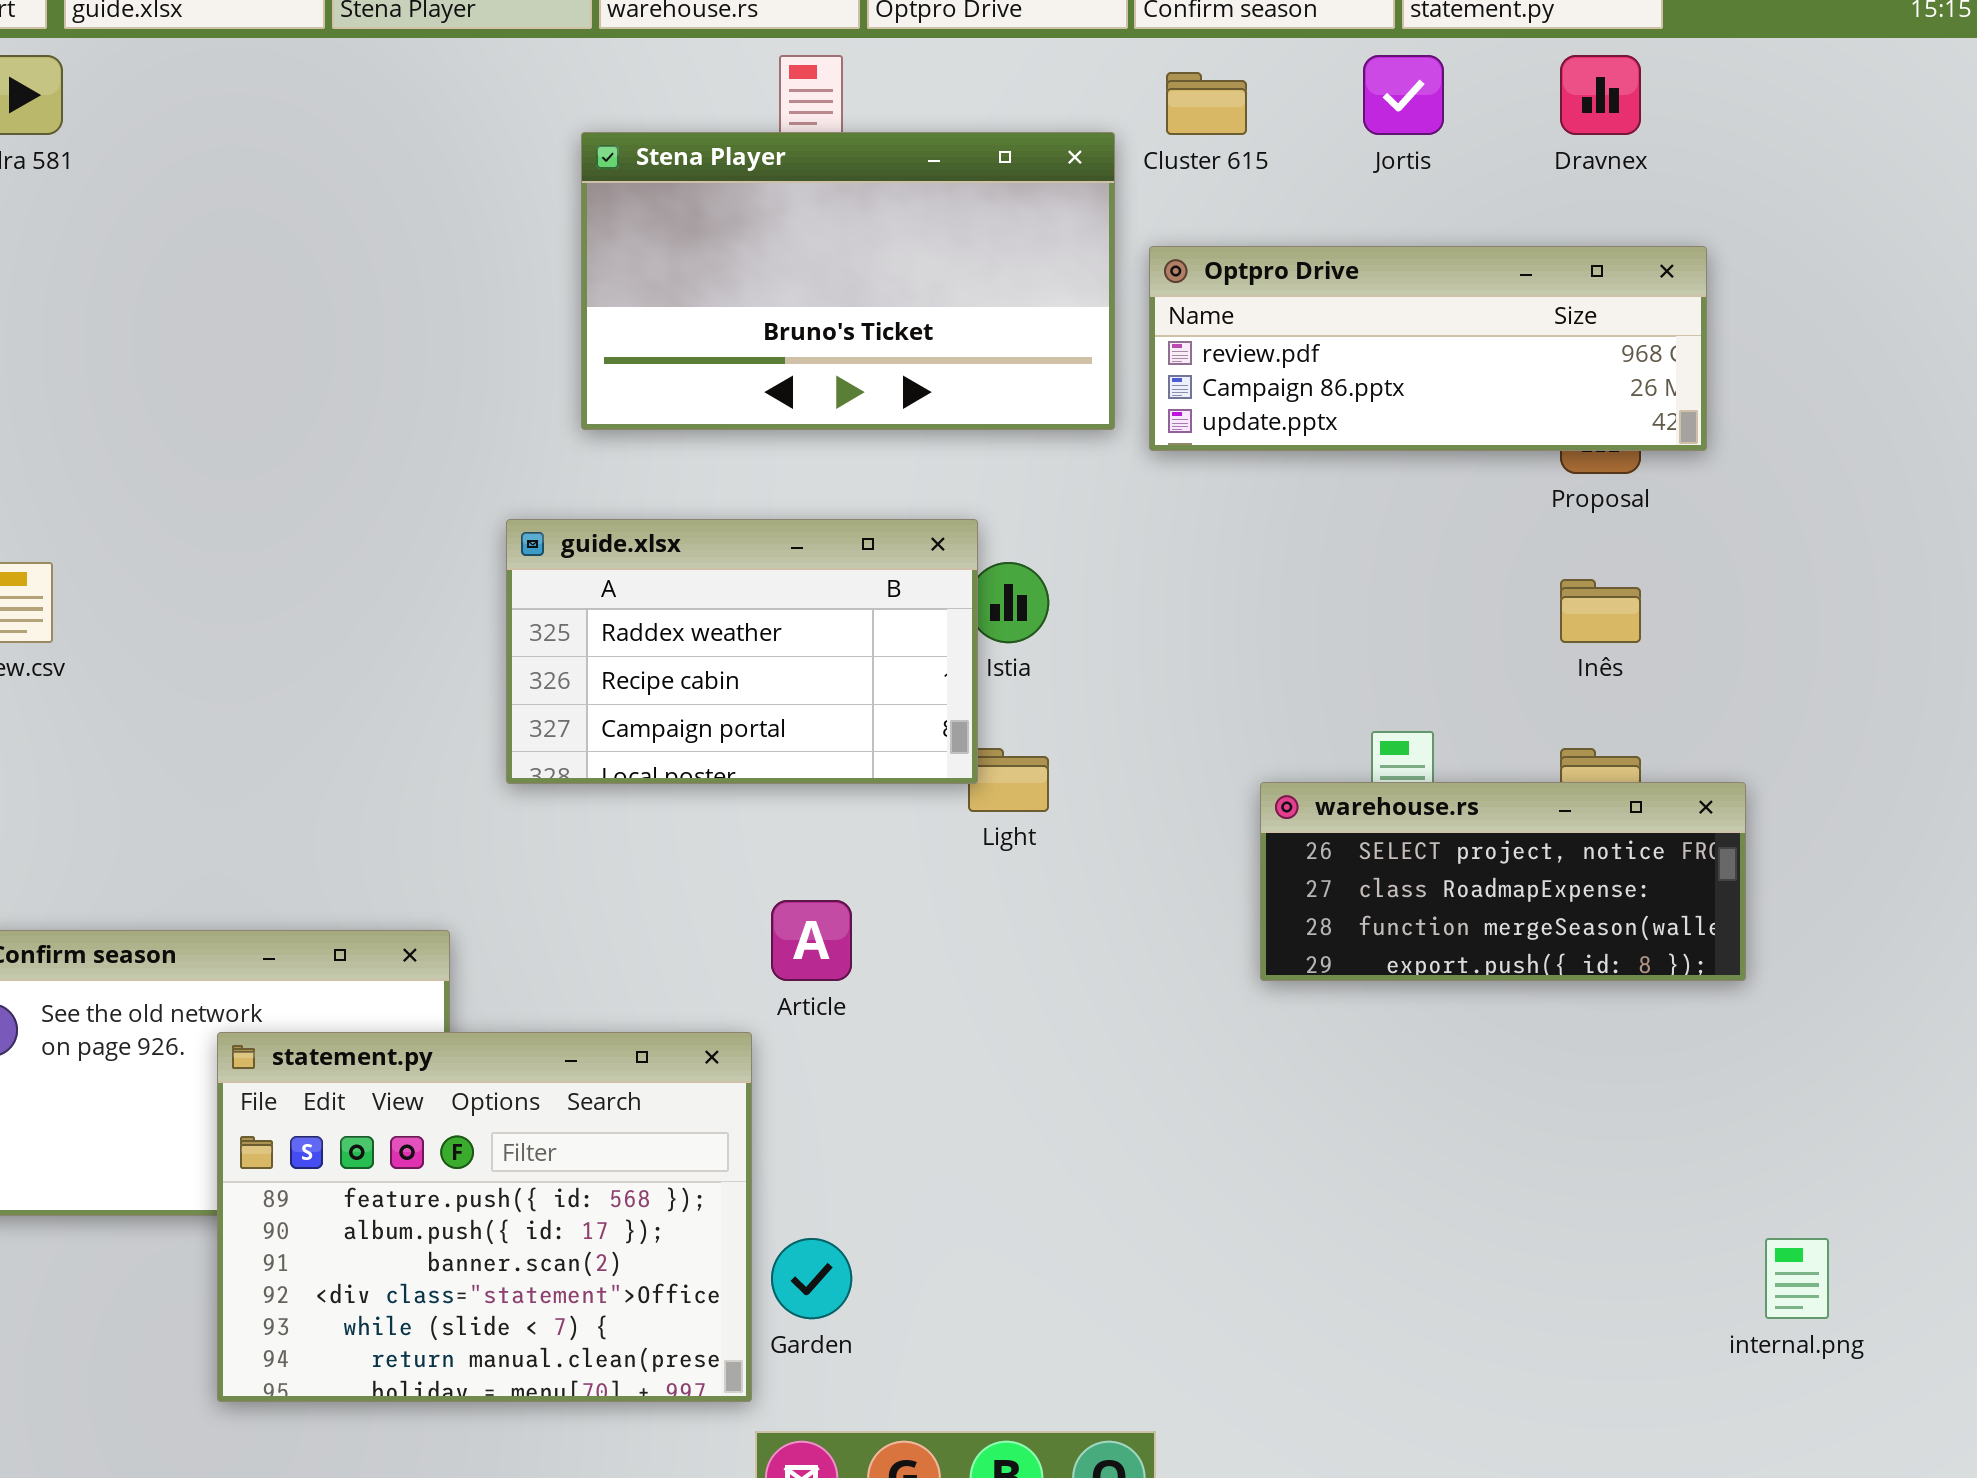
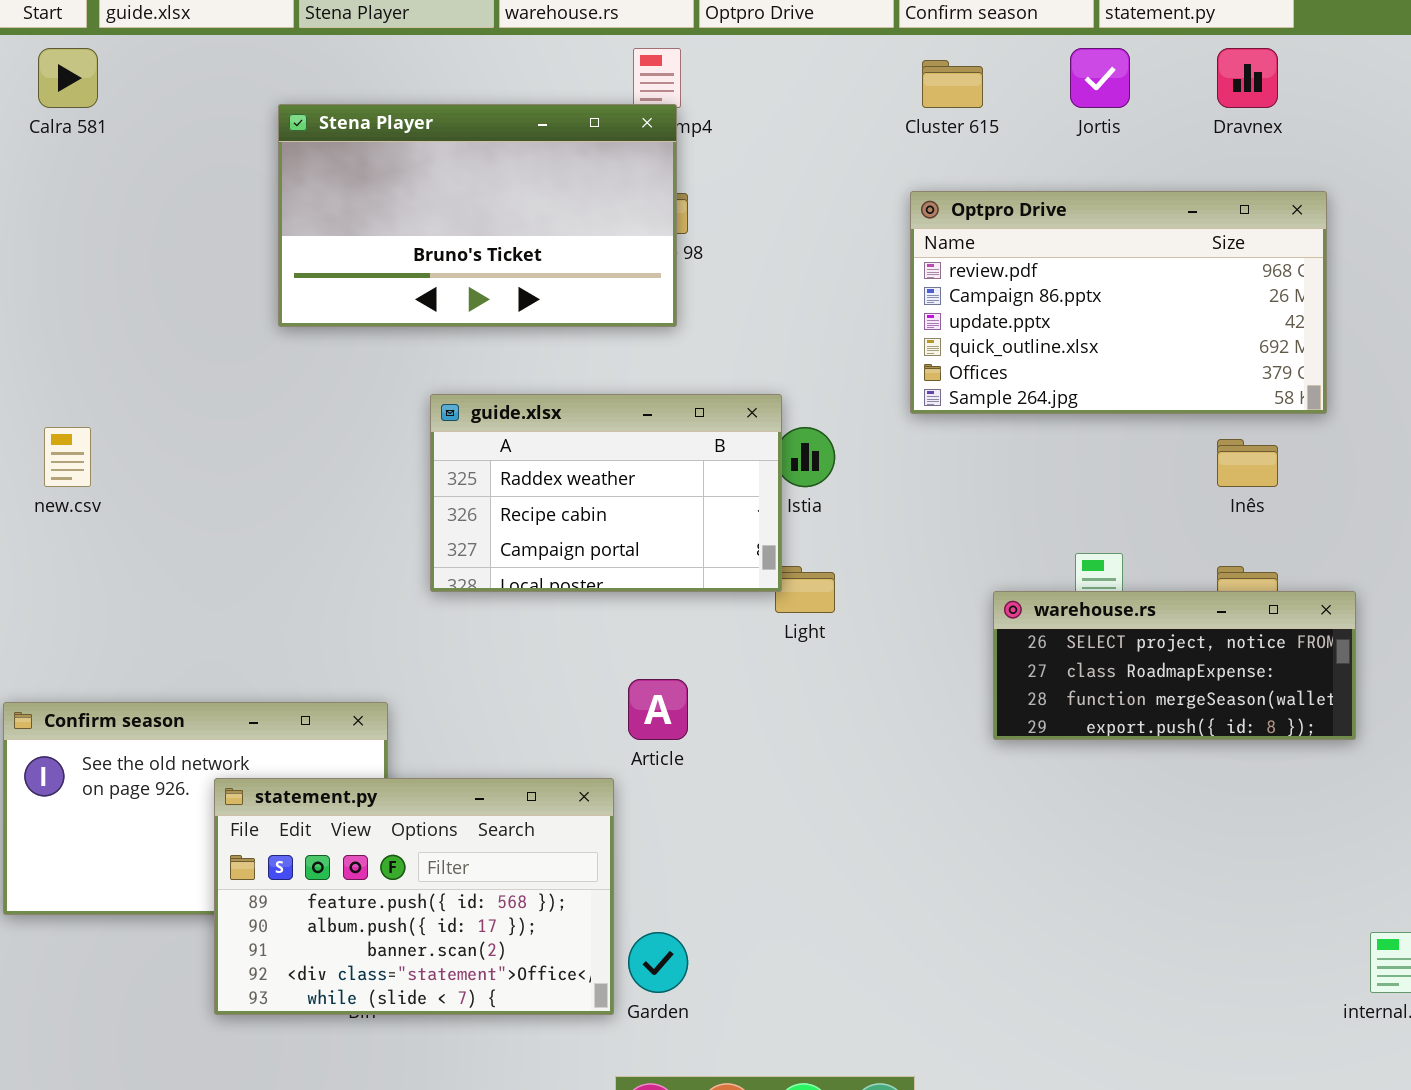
Stena Player: [581,132,1115,430] -> [278,104,677,327], moved
Optpro Drive: [1149,246,1707,451] -> [910,191,1327,414], resized
statement.py: [217,1032,752,1402] -> [214,778,614,1015], resized

